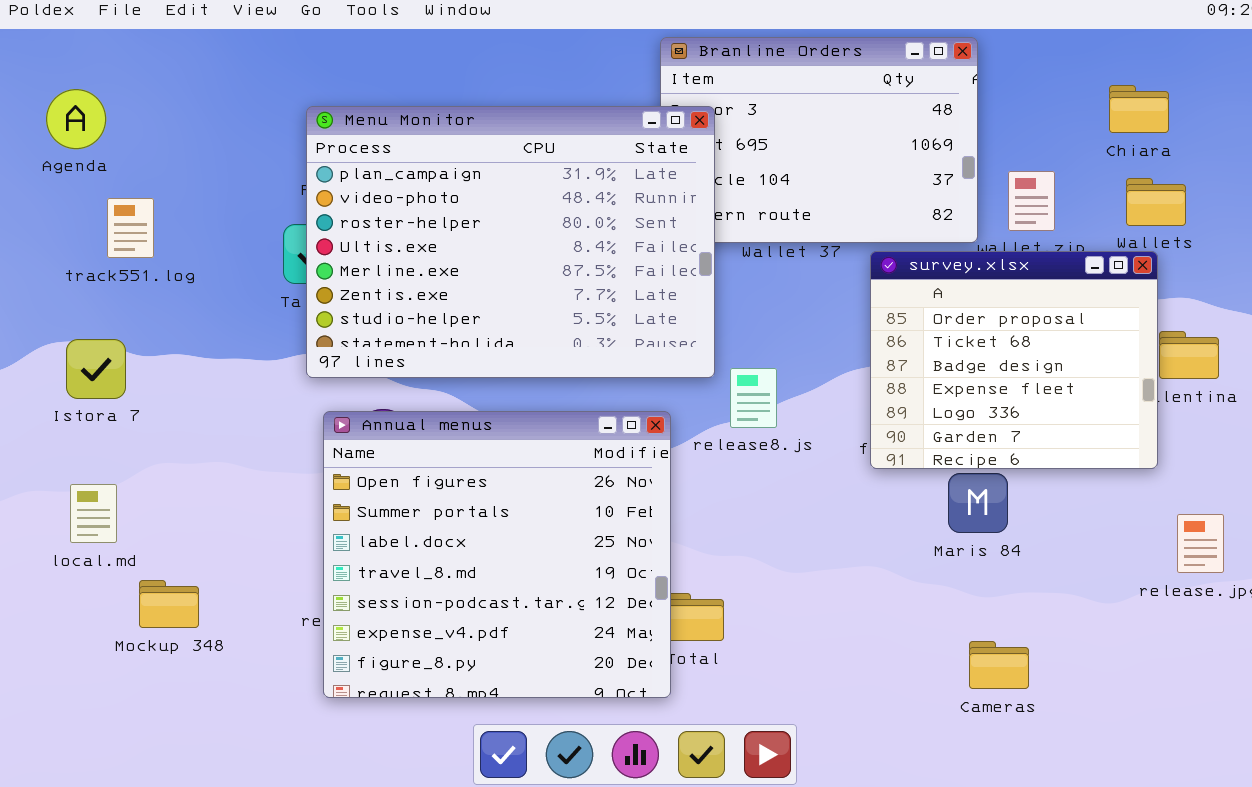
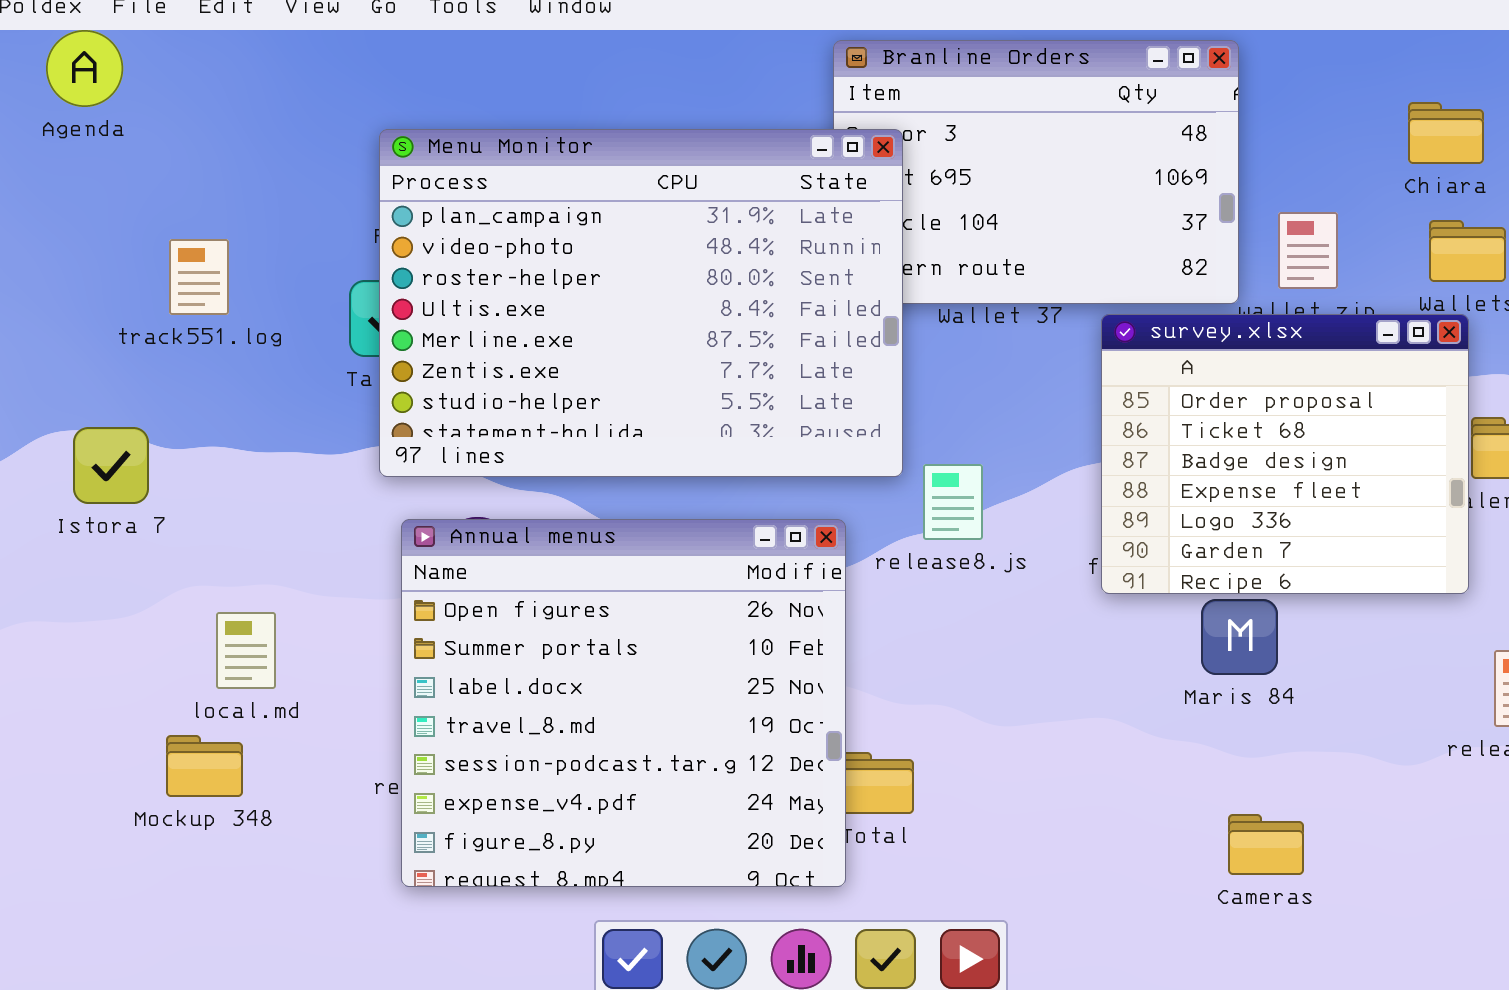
Agenda: [46,89,106,149] -> [46,30,123,107], moved
track551.log: [107,198,154,258] -> [169,239,229,315], moved
local.md: [70,484,117,543] -> [216,612,276,689], moved

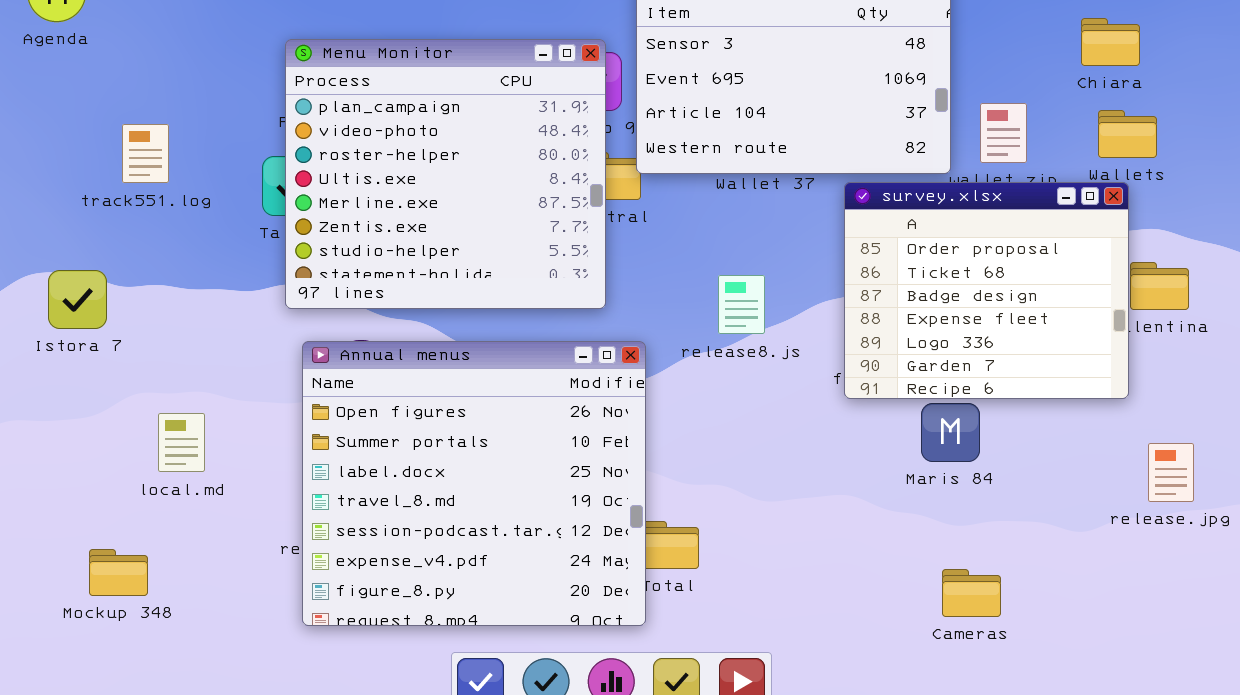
Menu Monitor: [379,129,903,477] -> [285,39,606,309], resized
release8.js: [923,464,983,540] -> [718,275,765,334], moved
Mockup 348: [166,735,243,797] -> [89,549,148,596], moved

